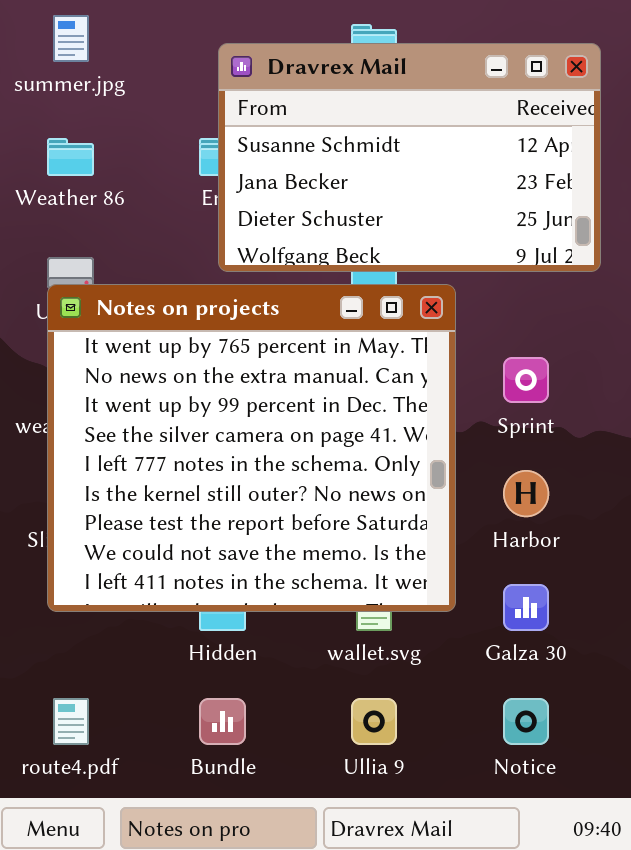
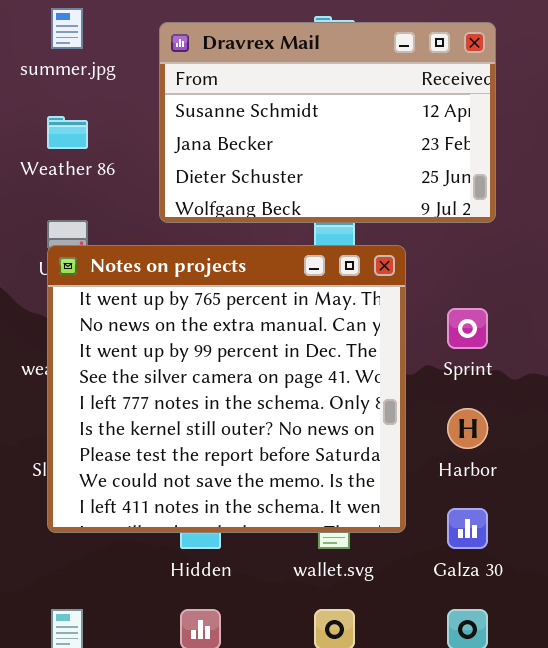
Dravrex Mail: [218,43,601,272] -> [159,22,496,223], moved

